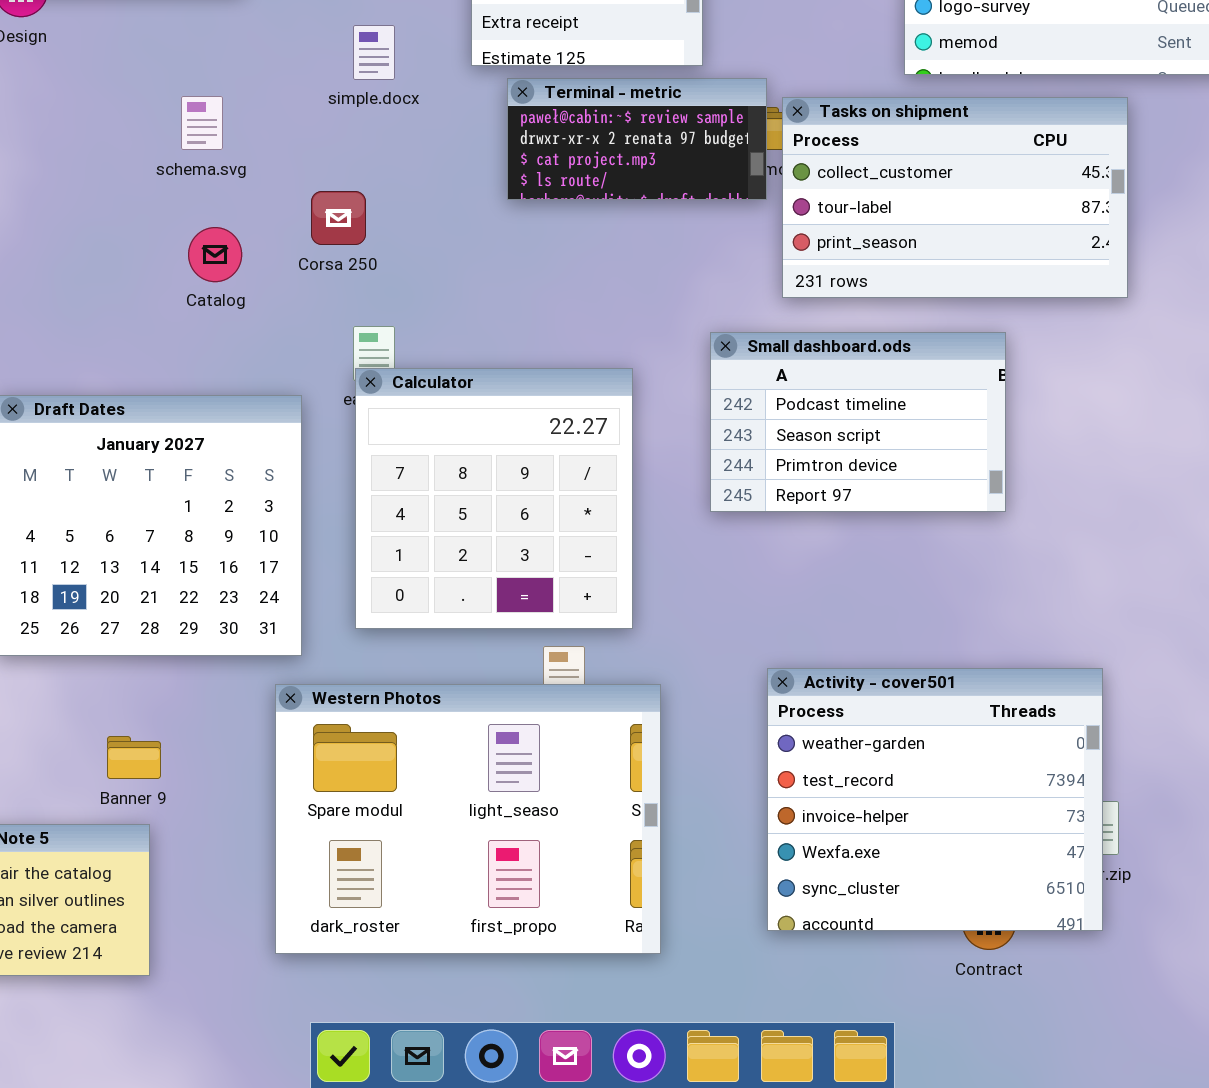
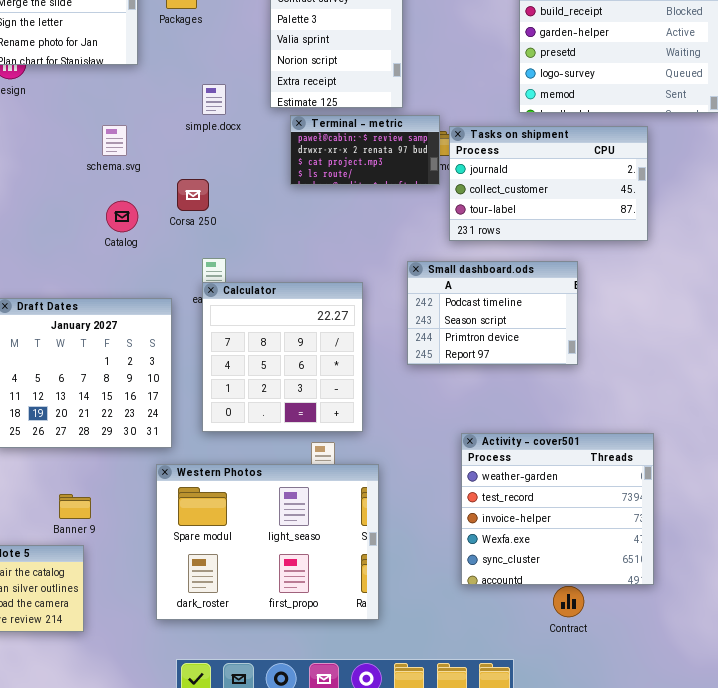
Tasks on shipment: [782,97,1128,298] -> [449,126,648,241], scrolled up 1 row
Activity - cover501: [767,668,1103,931] -> [461,433,654,585], moved

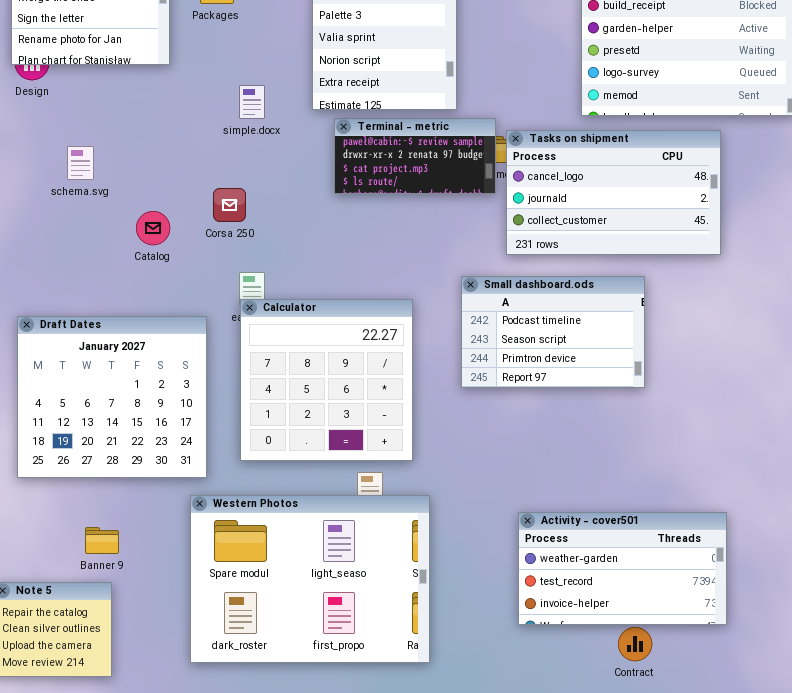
schema.svg: [102,125,127,156] -> [67,146,94,180], moved
Tasks on shipment: [449,126,648,241] -> [506,130,721,255], scrolled up 1 row
Activity - cover501: [461,433,654,585] -> [518,512,727,625], resized

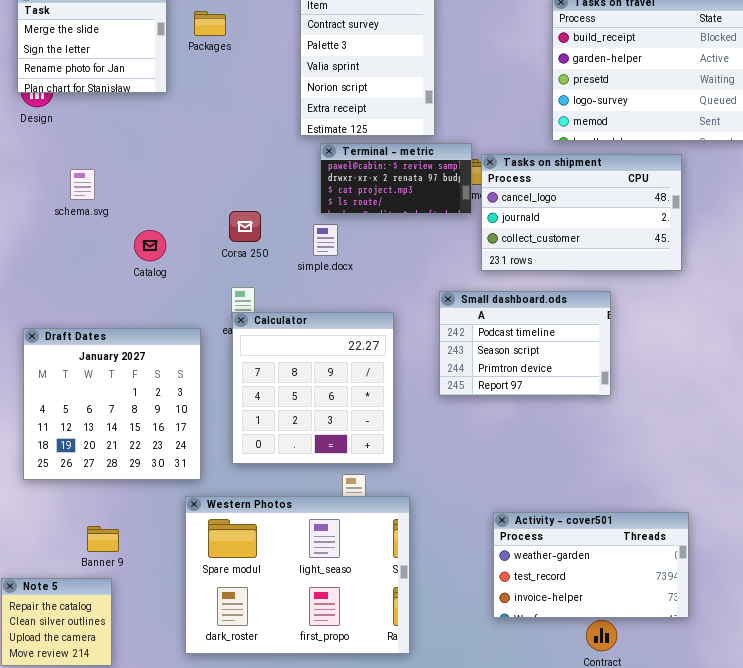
simple.docx: [239,85,265,119] -> [313,224,338,256], moved
Corsa 250: [213,188,246,222] -> [229,211,261,242], moved

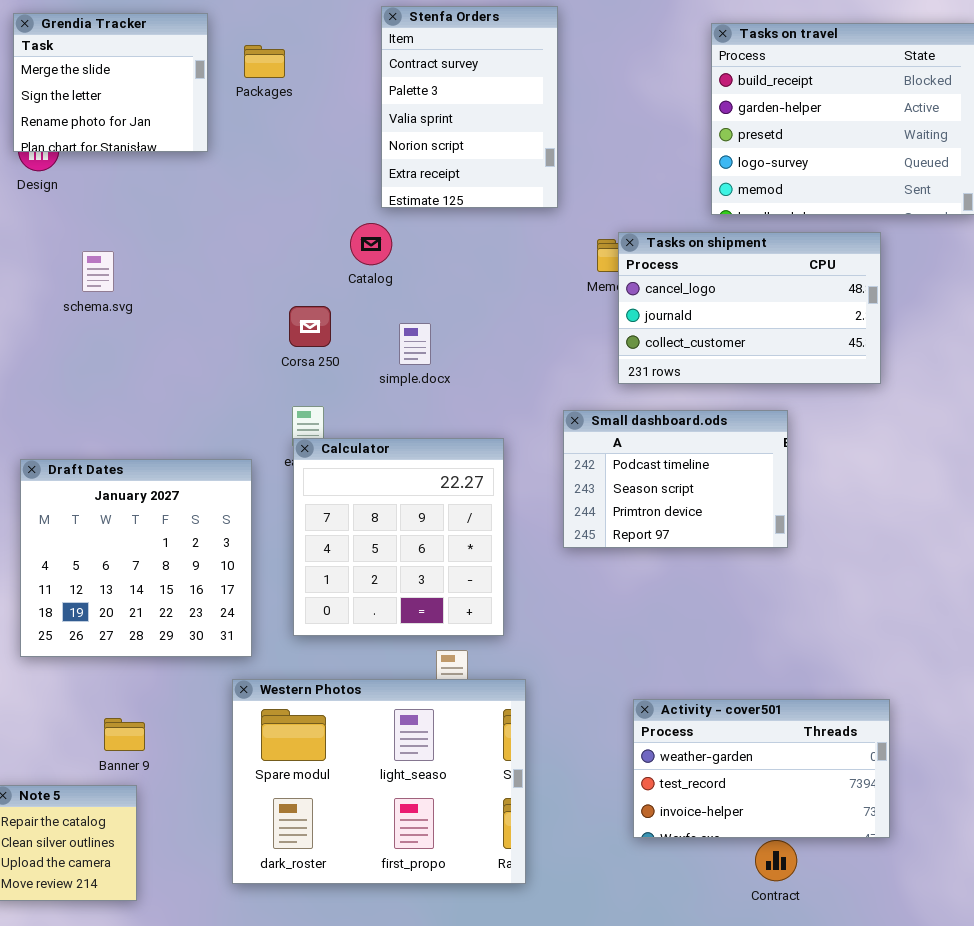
Terminal - metric: [320,143,472,214] -> none, closed
Catalog: [134,230,166,261] -> [350,223,392,265], moved

